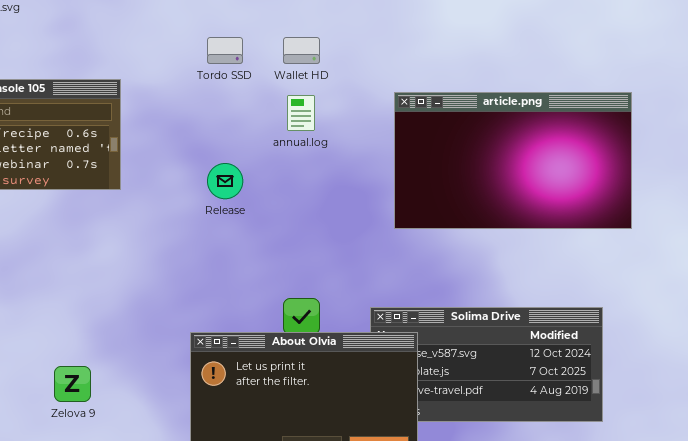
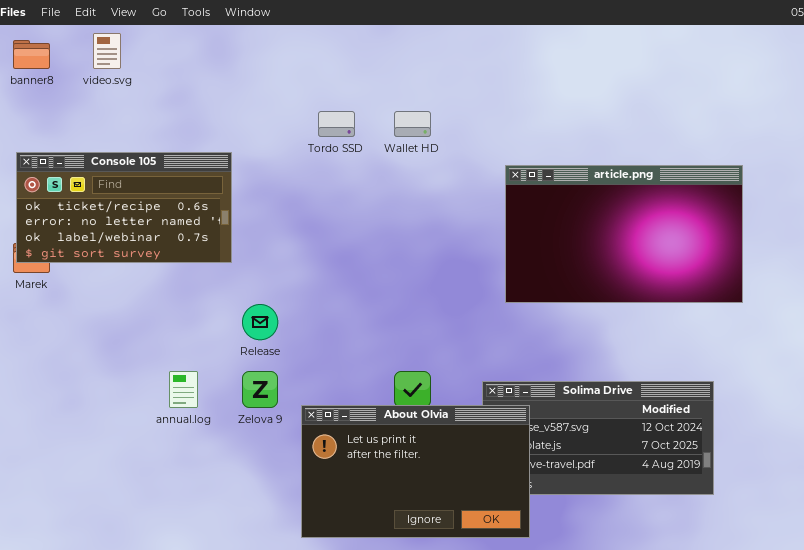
annual.log: [287,95,315,131] -> [169,371,198,408], moved
Release: [207,163,243,199] -> [242,304,278,340], moved
Zelova 9: [54,366,91,402] -> [242,371,278,408], moved

